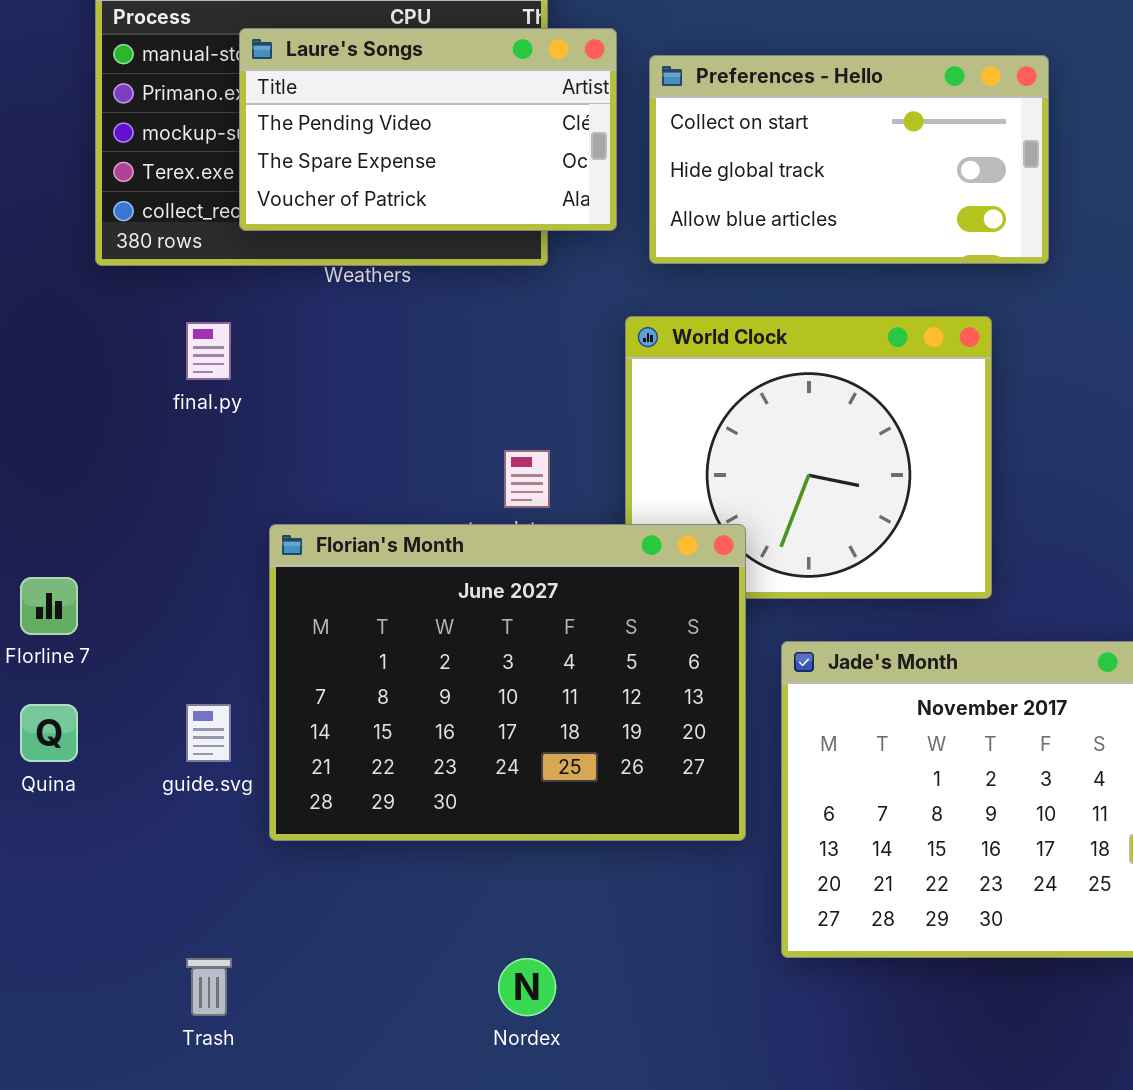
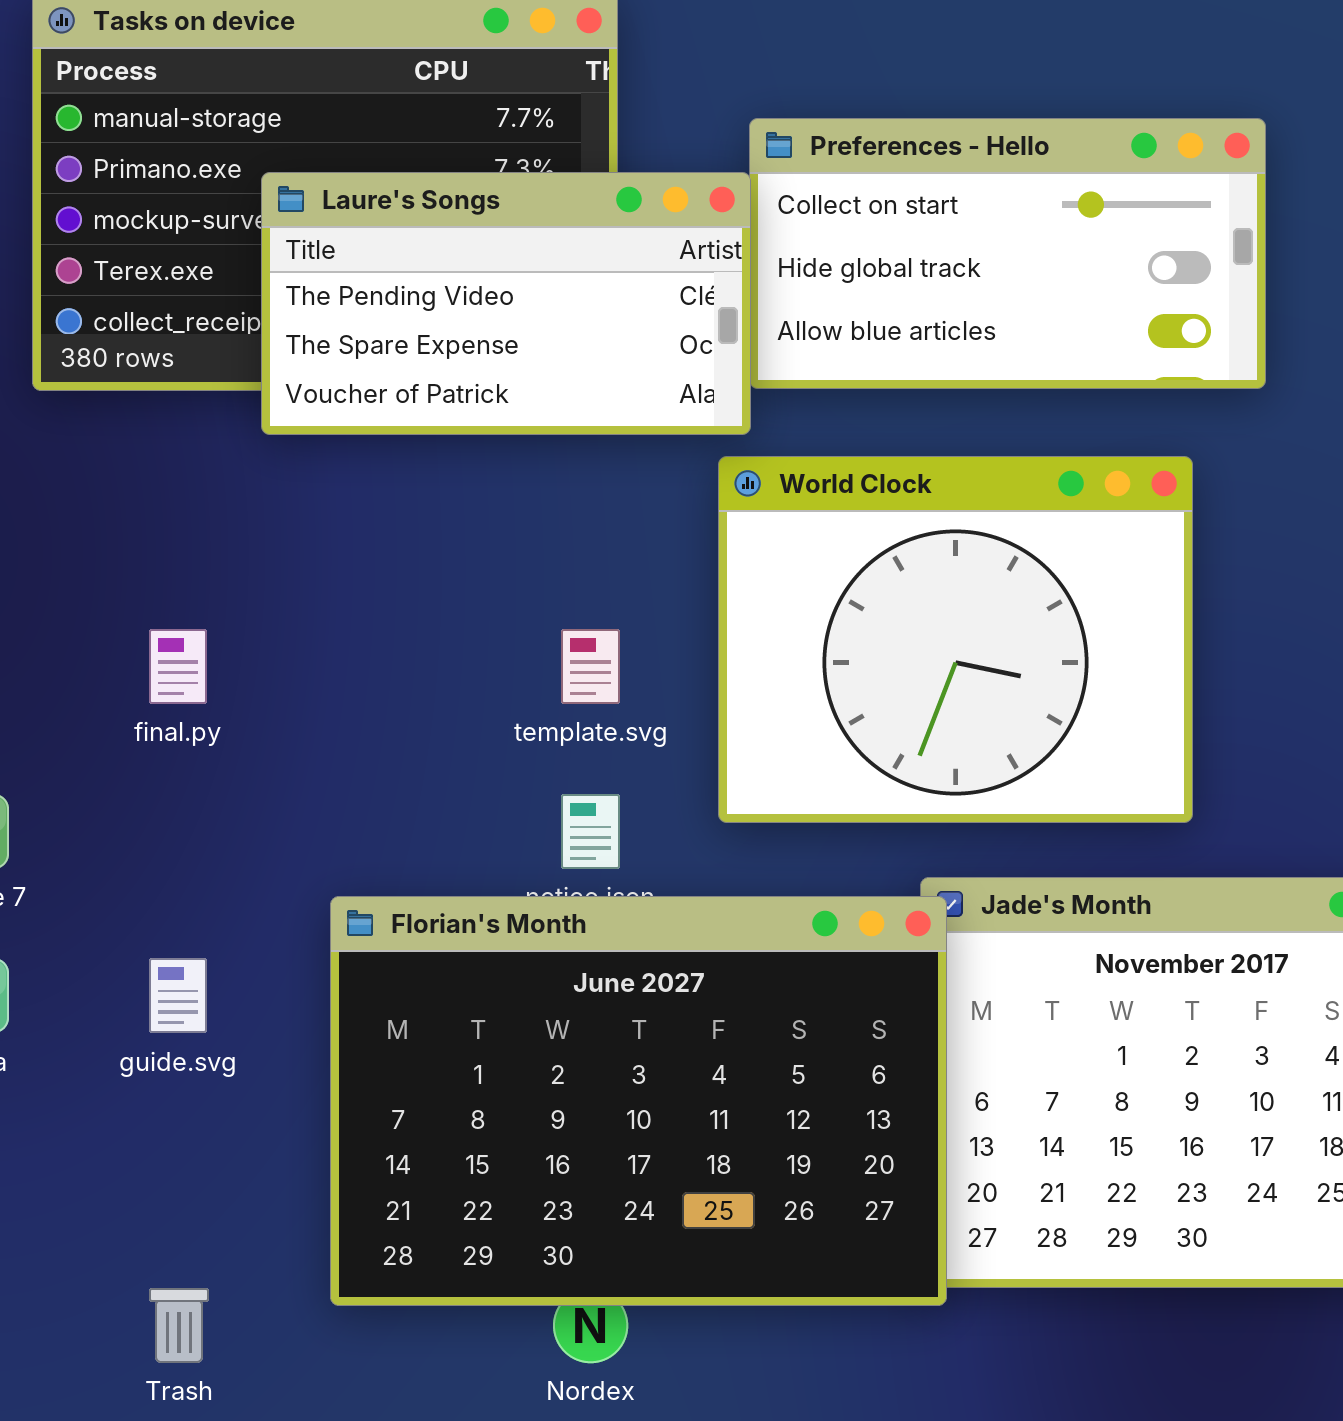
Laure's Songs: [239,28,617,231] -> [261,172,751,435], moved
final.py: [186,322,231,380] -> [149,629,207,704], moved
Florian's Month: [269,524,746,841] -> [330,896,947,1306], moved

